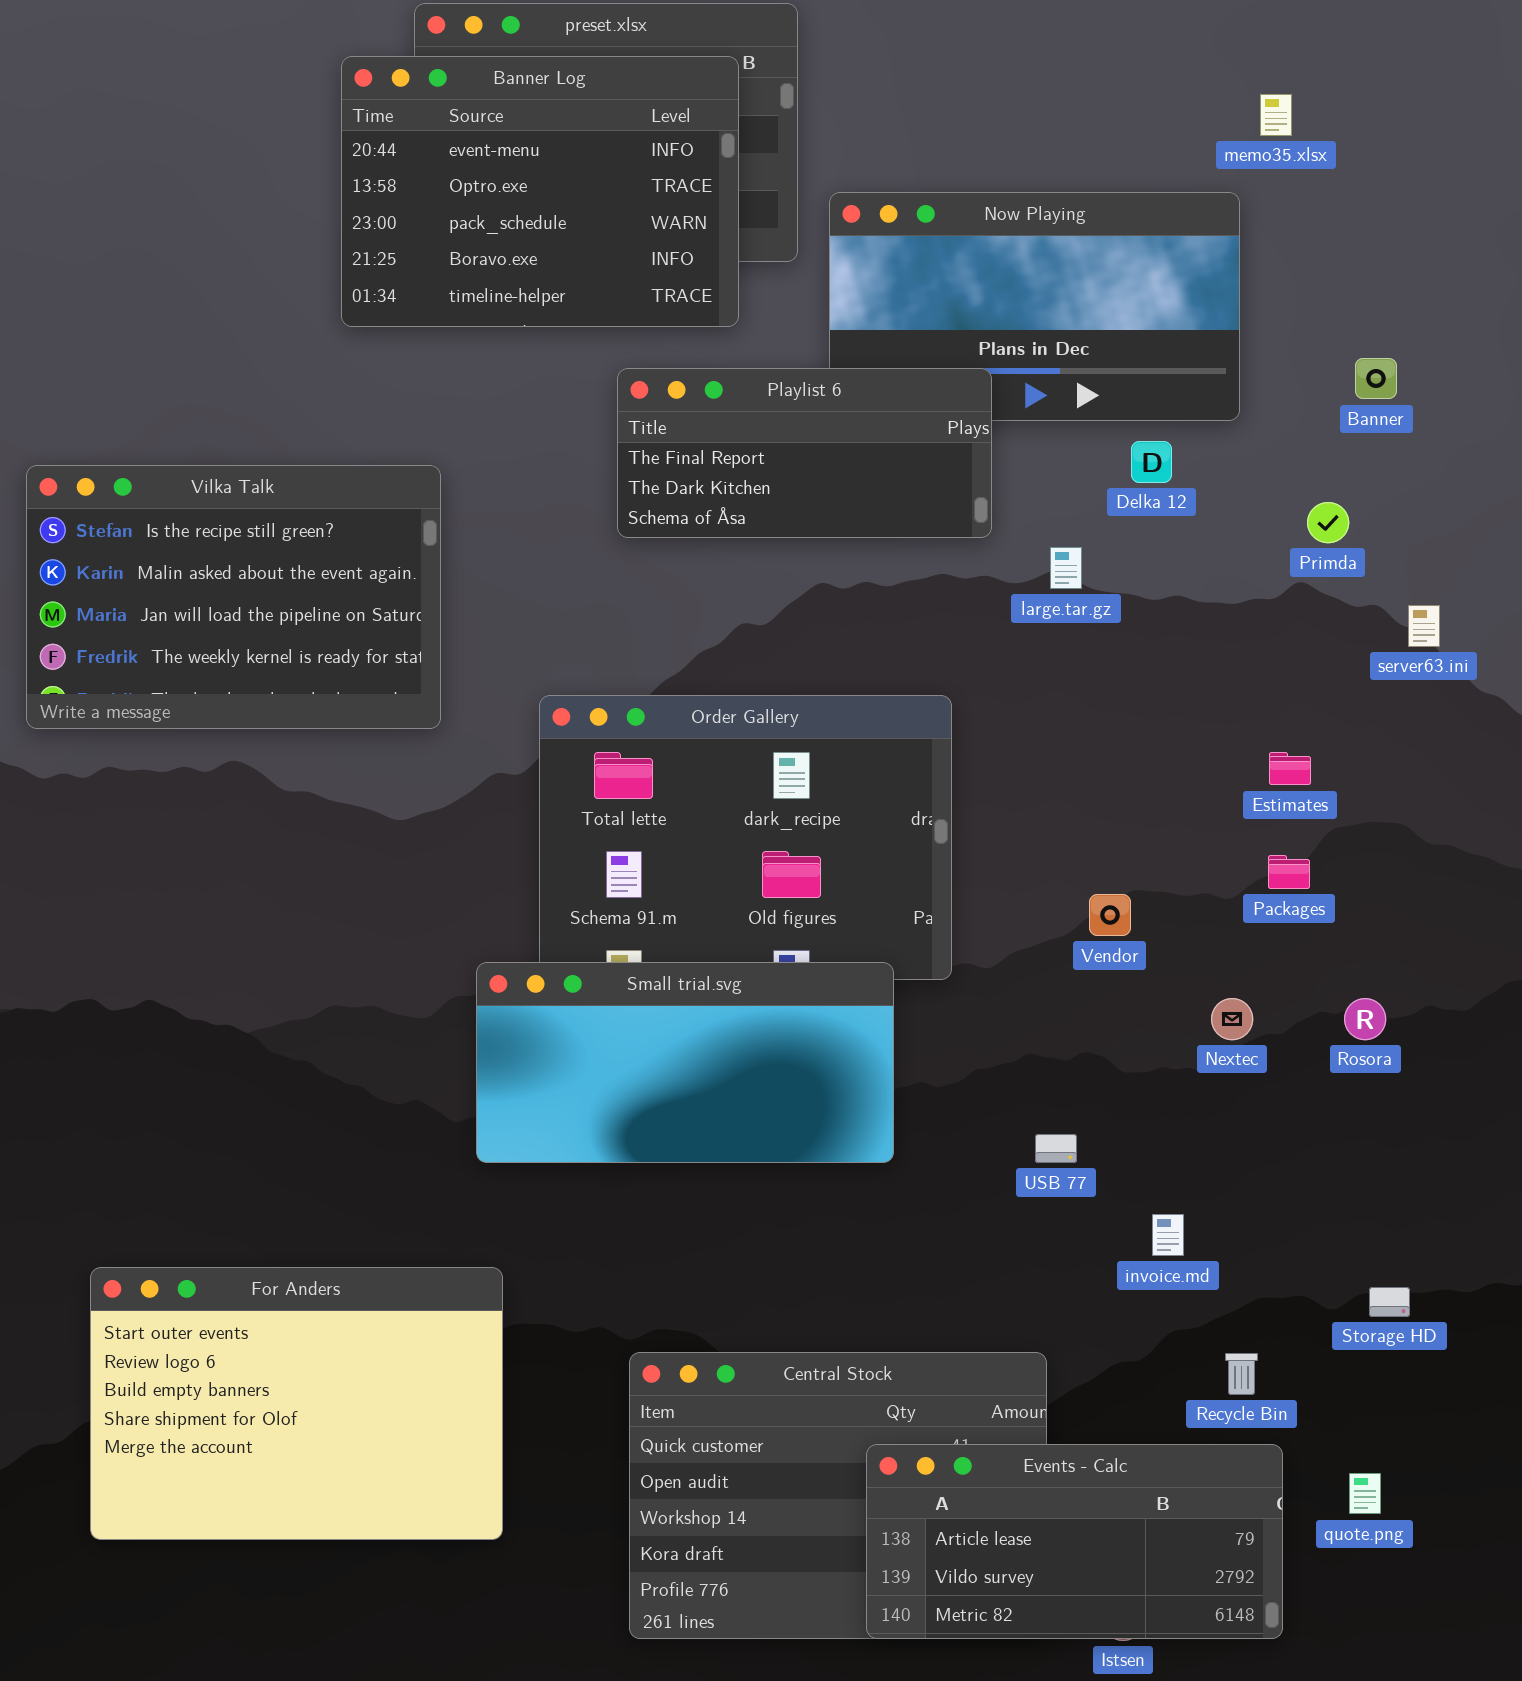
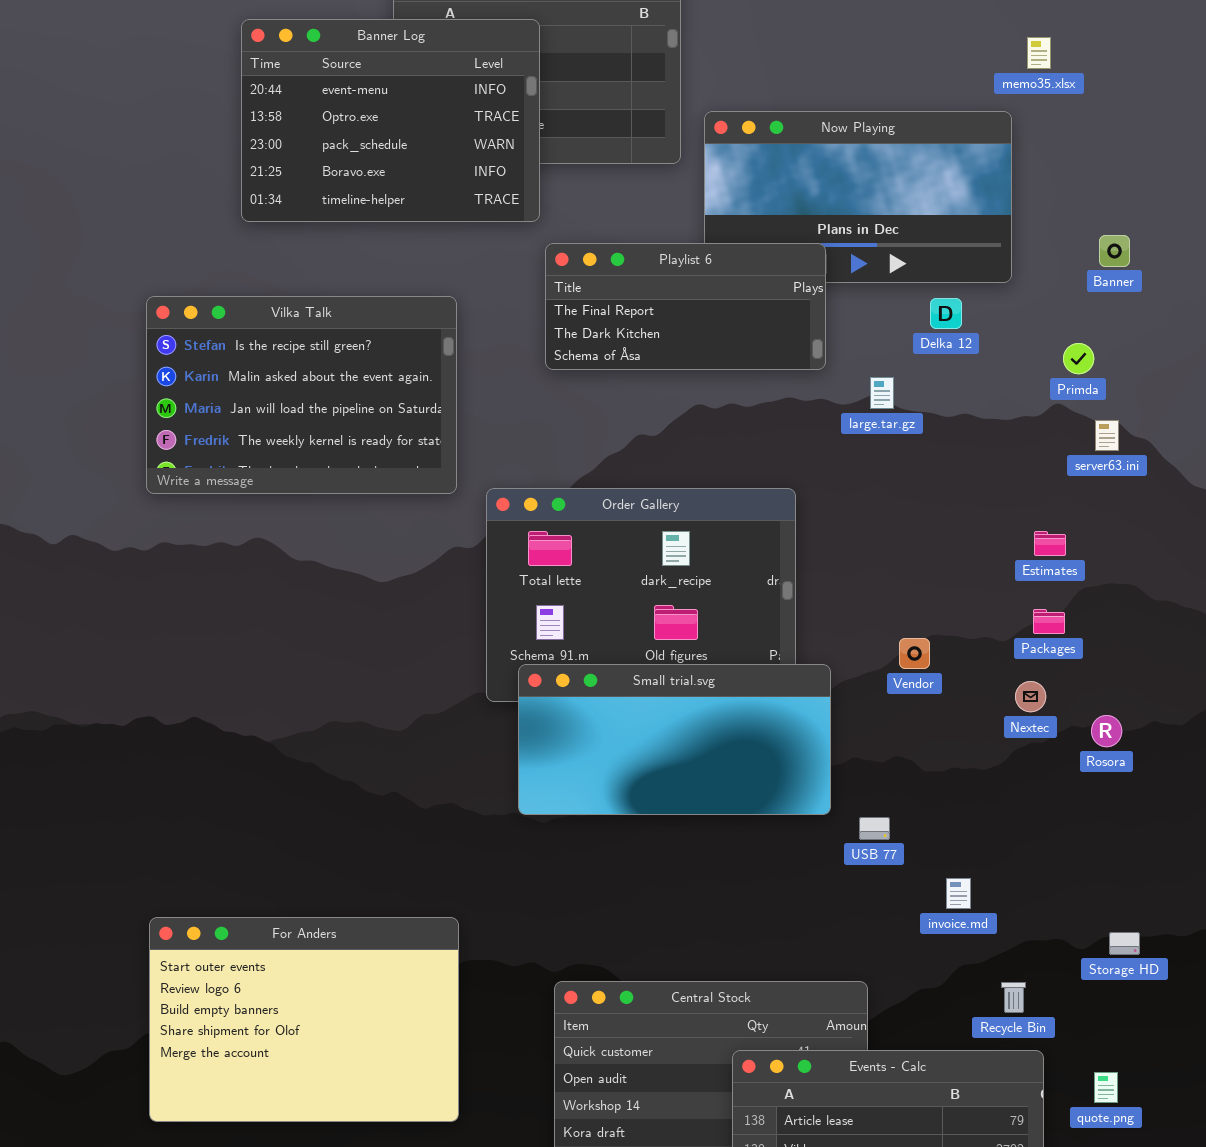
Banner Log: [341,56,739,327] -> [241,19,540,222], moved
Vilka Talk: [26,465,441,729] -> [146,296,457,494], moved
server63.ini: [1408,605,1440,647] -> [1095,420,1119,451], moved
Small trial.svg: [476,962,894,1163] -> [518,664,831,815], moved
Nextec: [1211,998,1253,1040] -> [1015,681,1046,712], moved

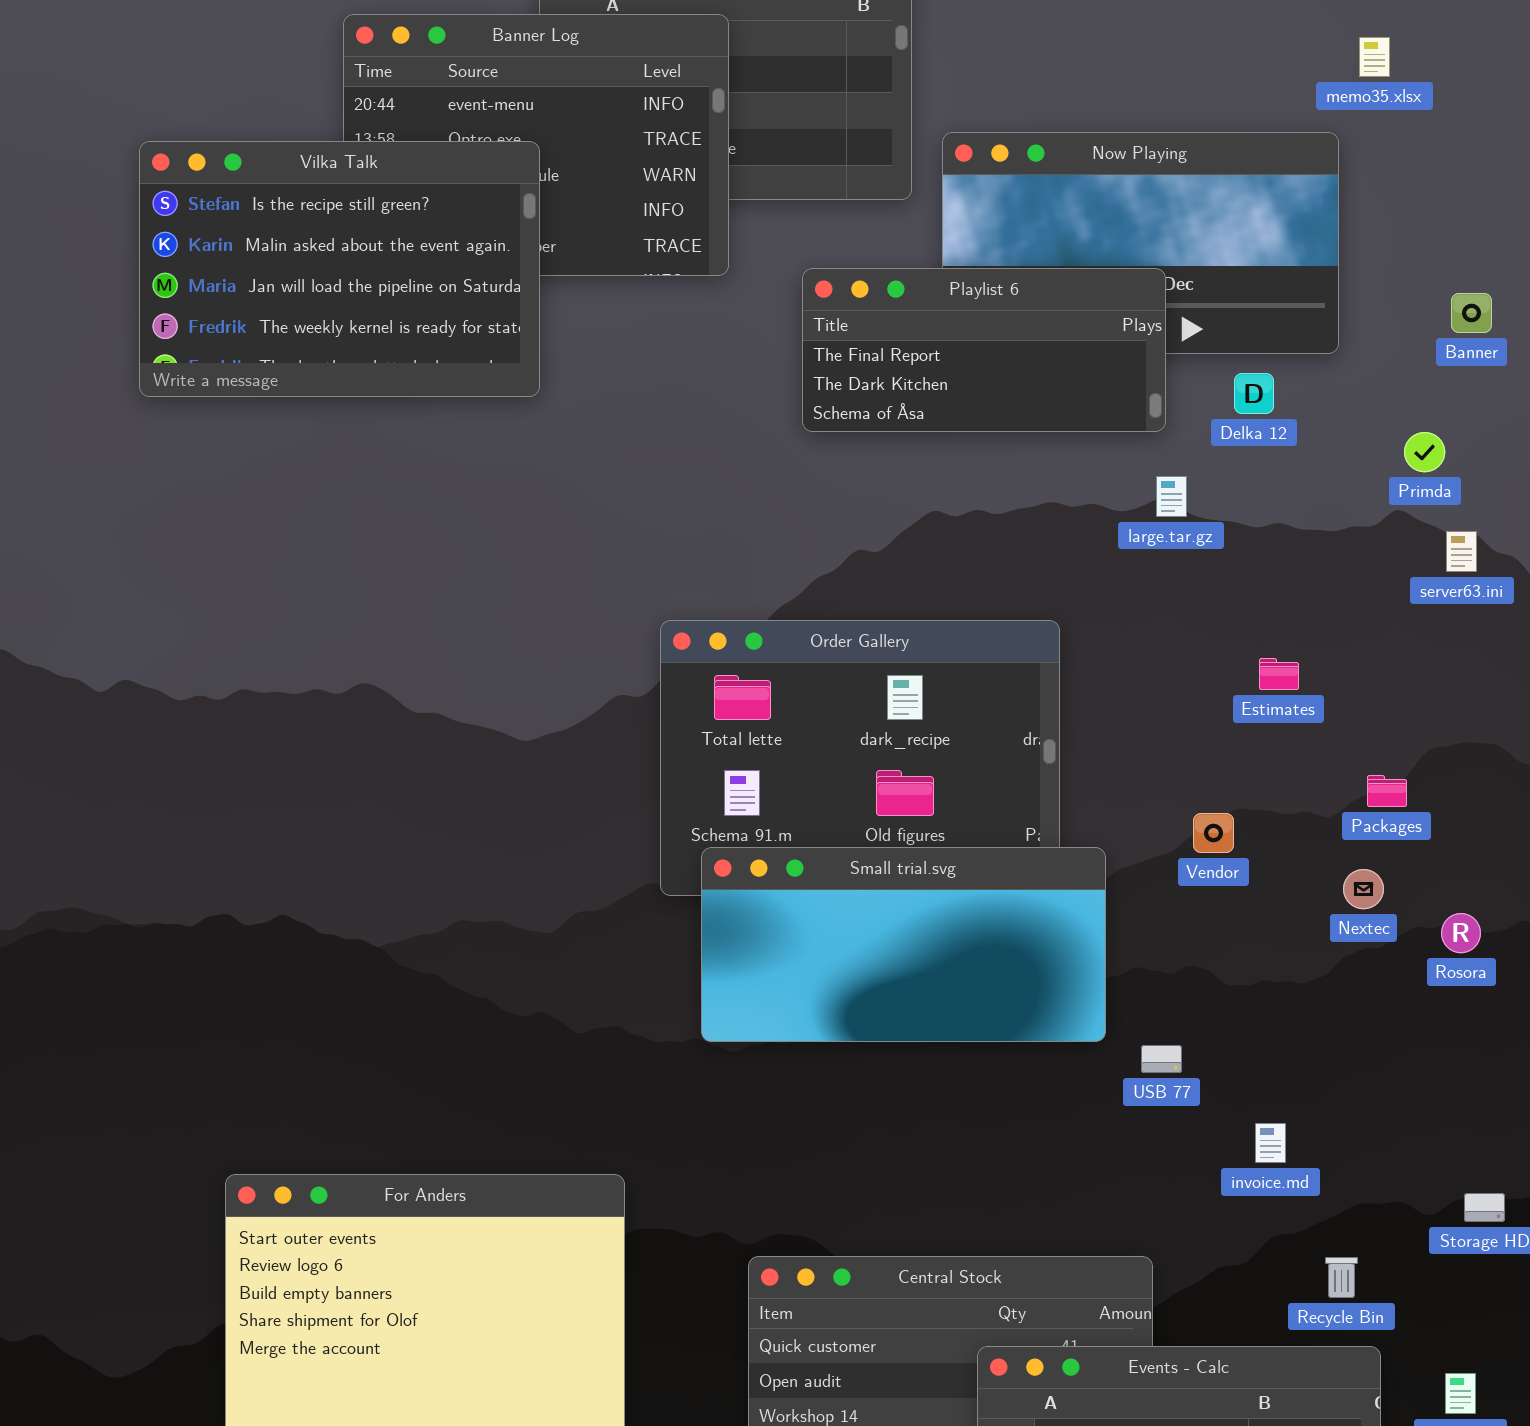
Playlist 6: [545,243,826,370] -> [802,268,1166,432], moved
Vilka Talk: [146,296,457,494] -> [139,141,540,397], moved
Estimates: [1034,531,1066,556] -> [1259,658,1299,690], moved

